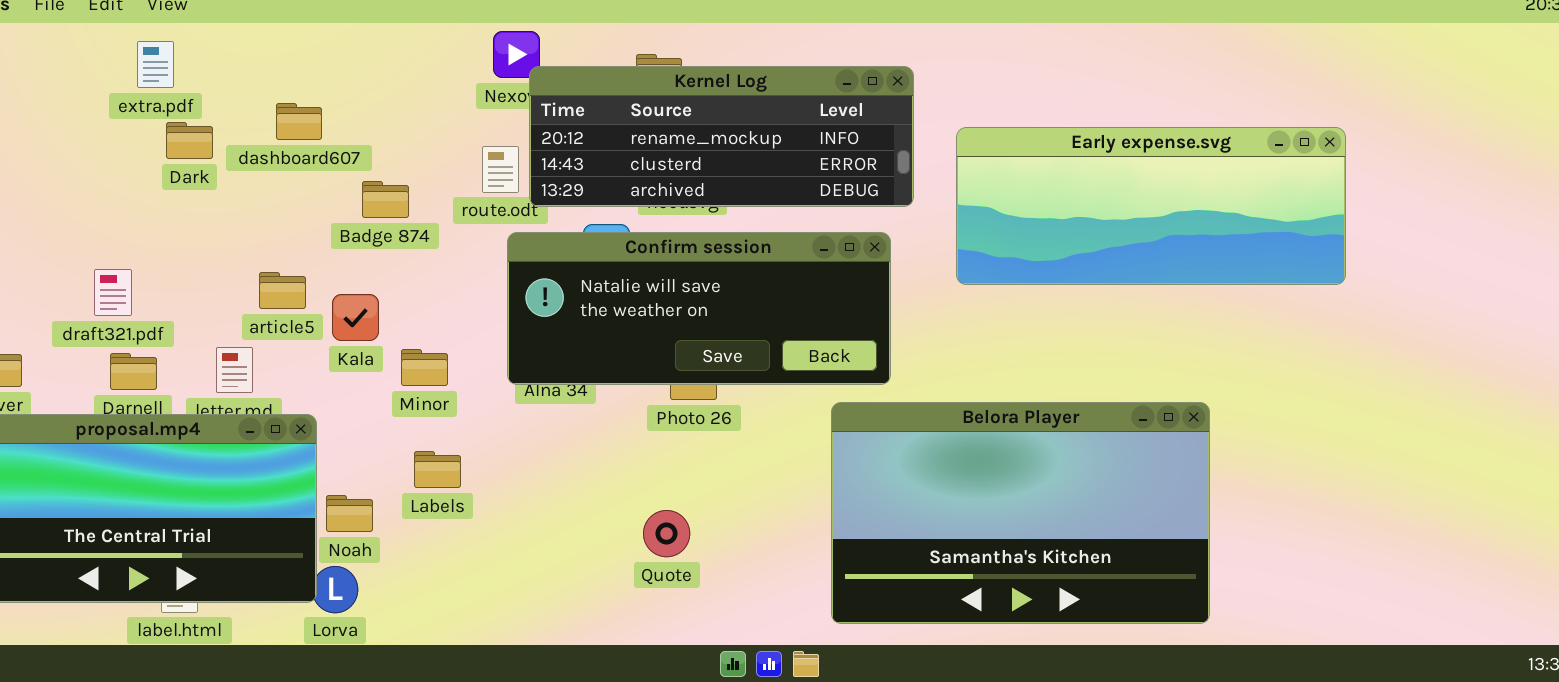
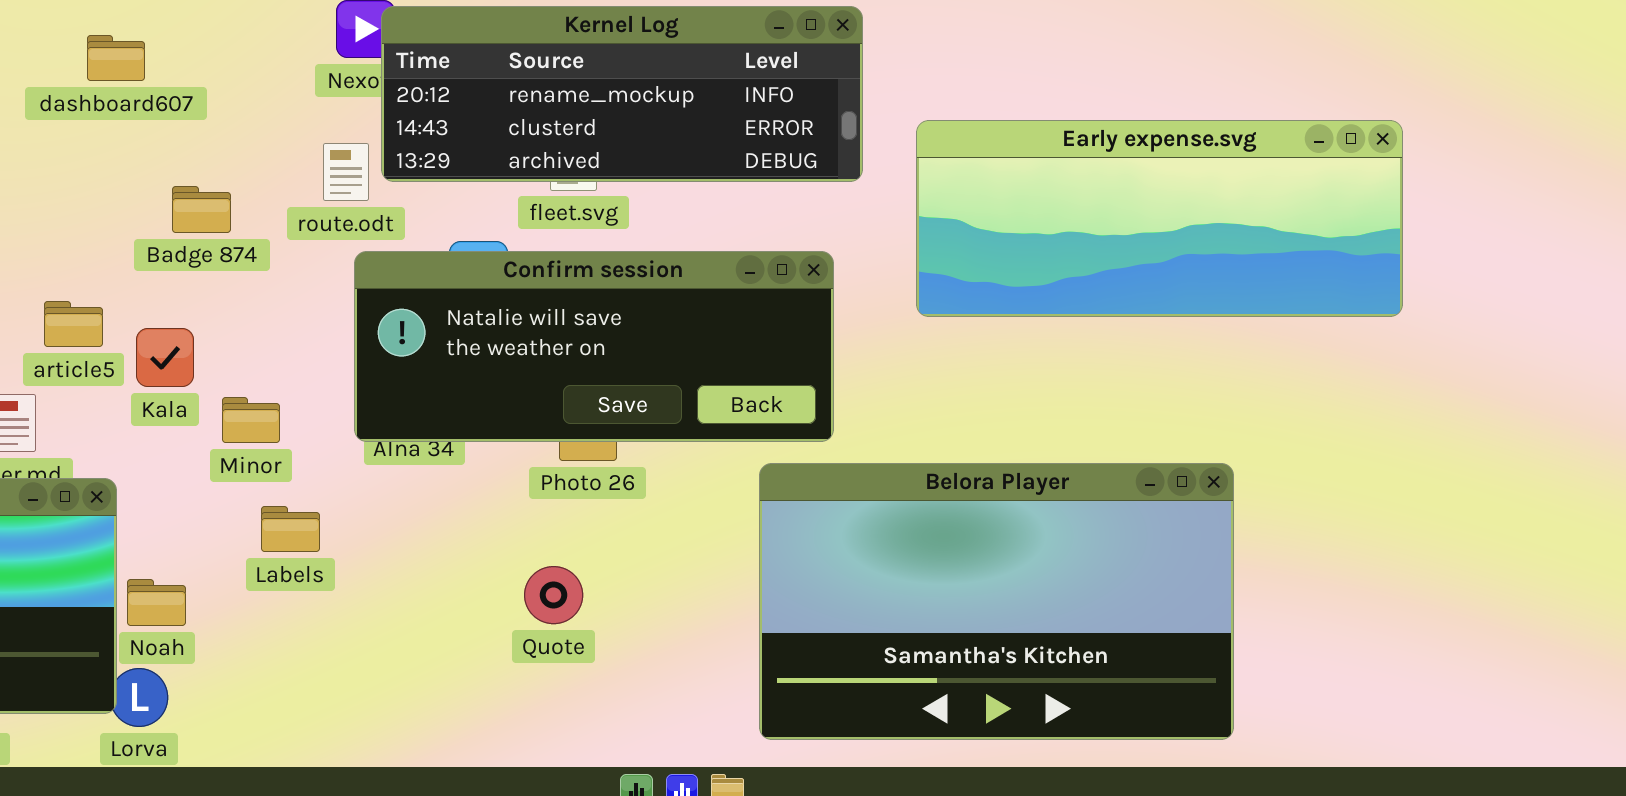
Kernel Log: [529,66,914,207] -> [381,6,863,182], moved
dashboard607: [276,103,322,140] -> [87,35,145,81], moved
Labels: [414,451,461,488] -> [261,506,320,552], moved
Quote: [643,510,690,557] -> [524,566,583,624], moved

